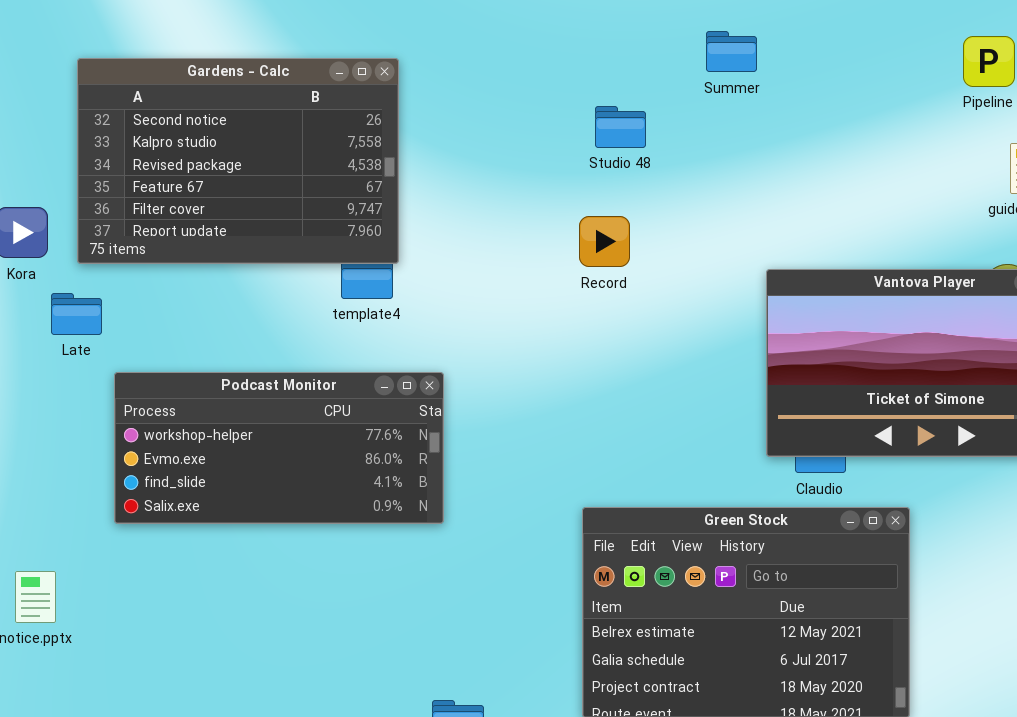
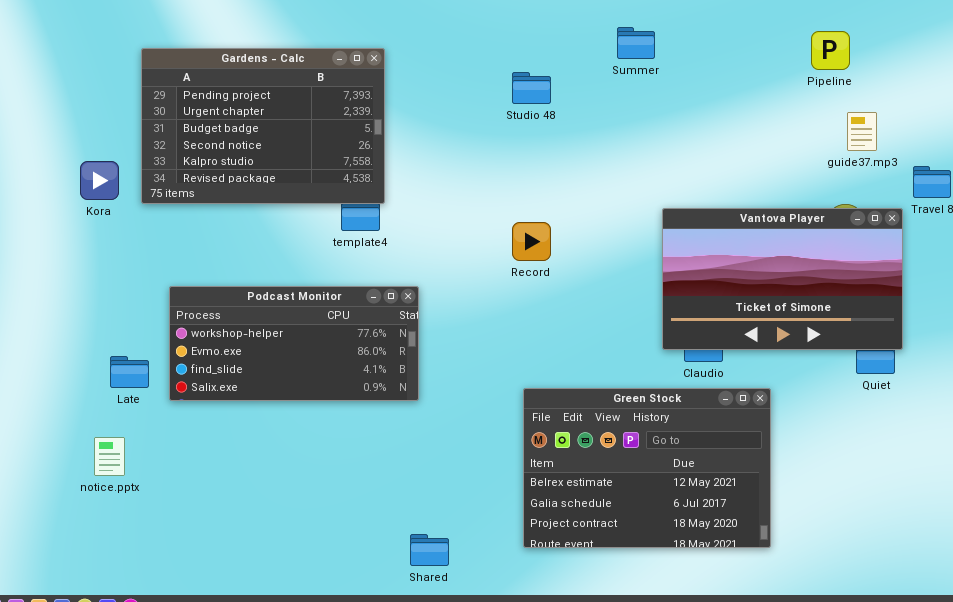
Gardens - Calc: [77,58,399,264] -> [141,48,385,204], scrolled up 3 rows
Studio 48: [595,106,646,148] -> [512,72,551,104], moved
Record: [579,216,630,267] -> [512,222,551,261], moved
Late: [51,293,102,335] -> [110,356,149,388], moved

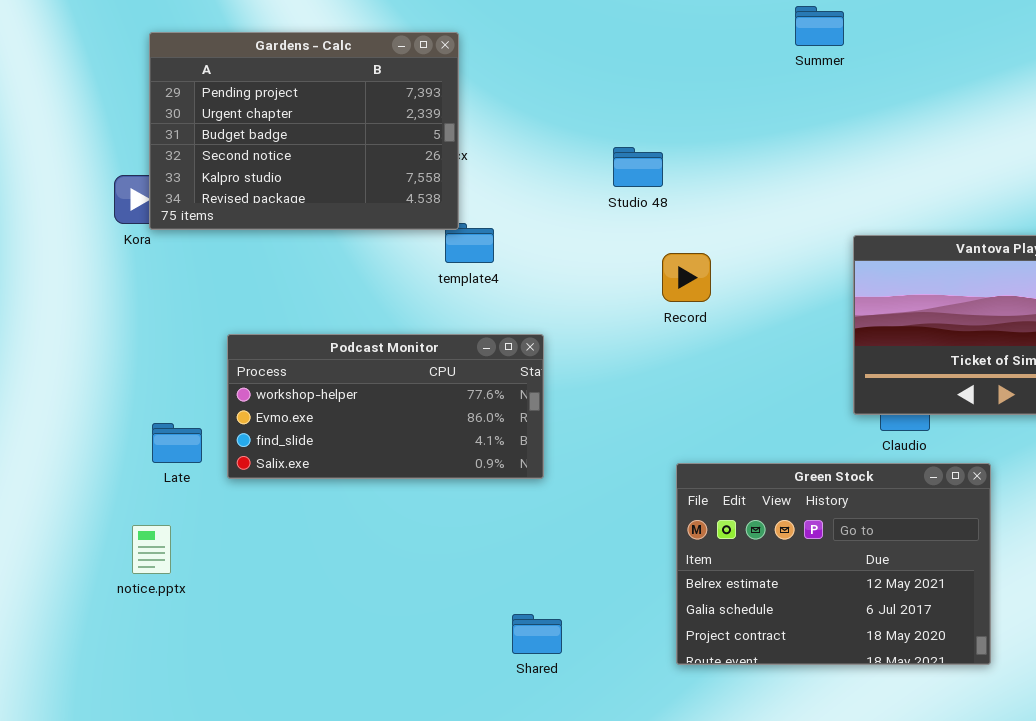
Gardens - Calc: [141,48,385,204] -> [149,32,459,230], moved
Studio 48: [512,72,551,104] -> [613,147,663,187], moved
Shared: [410,534,449,566] -> [512,614,562,654], moved

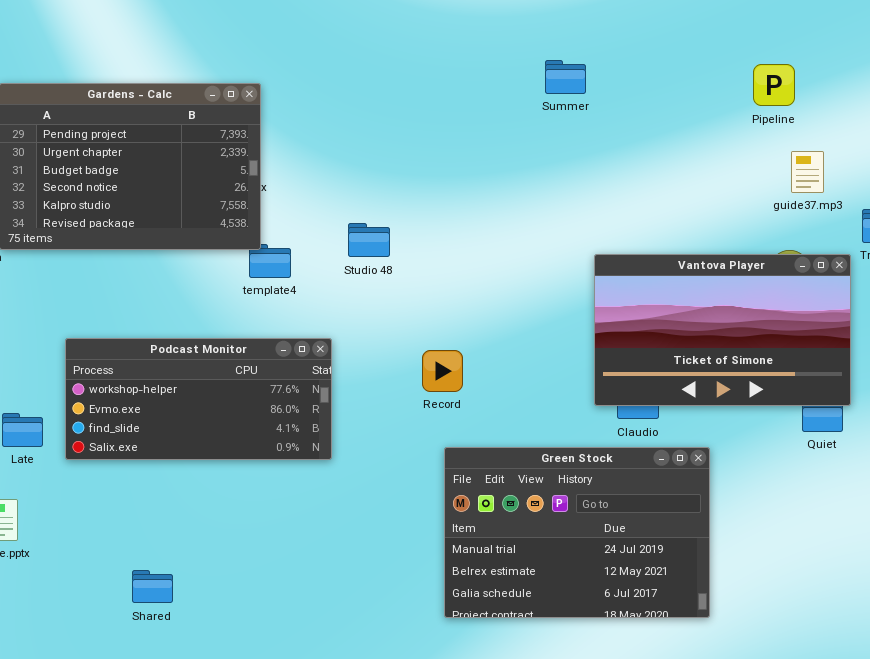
Studio 48: [613,147,663,187] -> [348,223,390,257], moved
Record: [662,253,711,302] -> [422,350,463,392], moved
Green Stock: [676,463,991,665] -> [444,447,710,618], scrolled up 1 row
Shared: [512,614,562,654] -> [132,570,173,603], moved

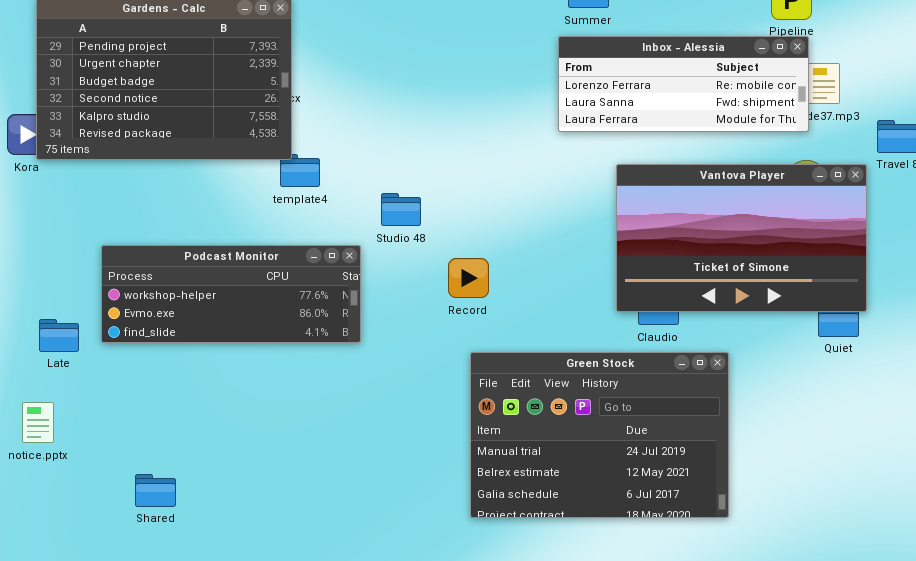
Inbox - Alessia: none -> [558,36,809,132], opened
Studio 48: [348,223,390,257] -> [381,193,421,226], moved
Podcast Monitor: [65,338,332,460] -> [101,245,361,343], resized
Shared: [132,570,173,603] -> [135,474,176,507], moved

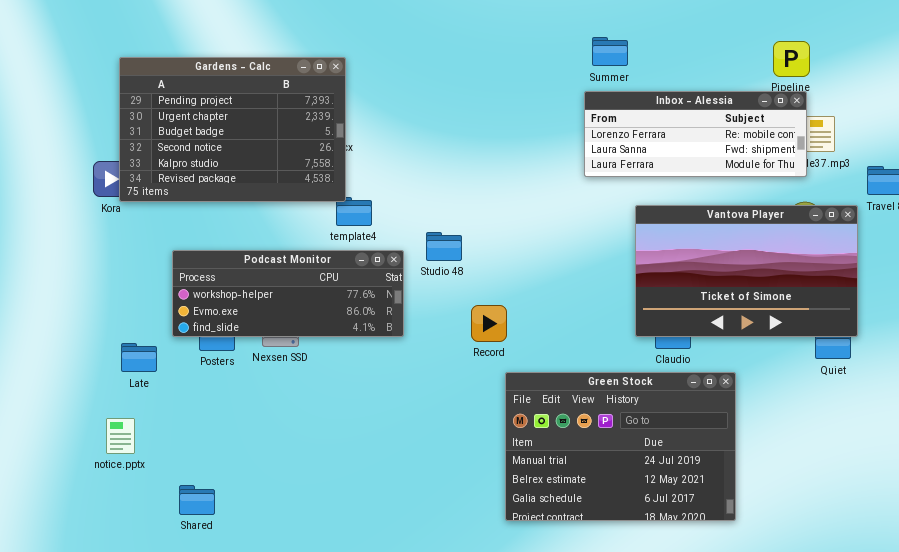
Podcast Monitor: [101,245,361,343] -> [172,250,404,337], moved
Record: [448,258,489,298] -> [471,305,507,342], moved
Shared: [135,474,176,507] -> [179,485,215,515], moved

